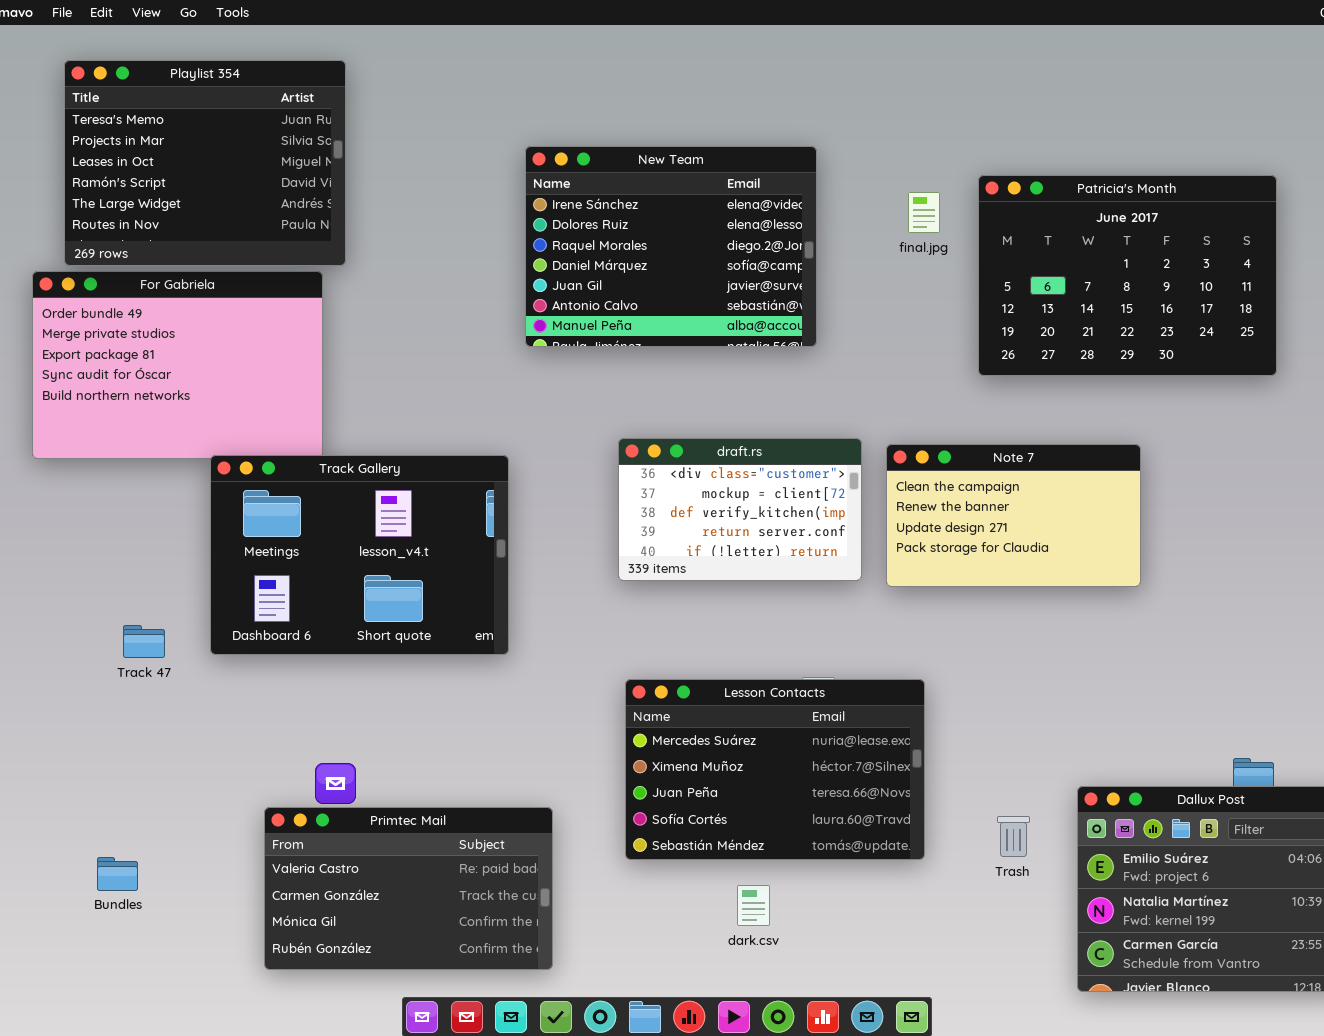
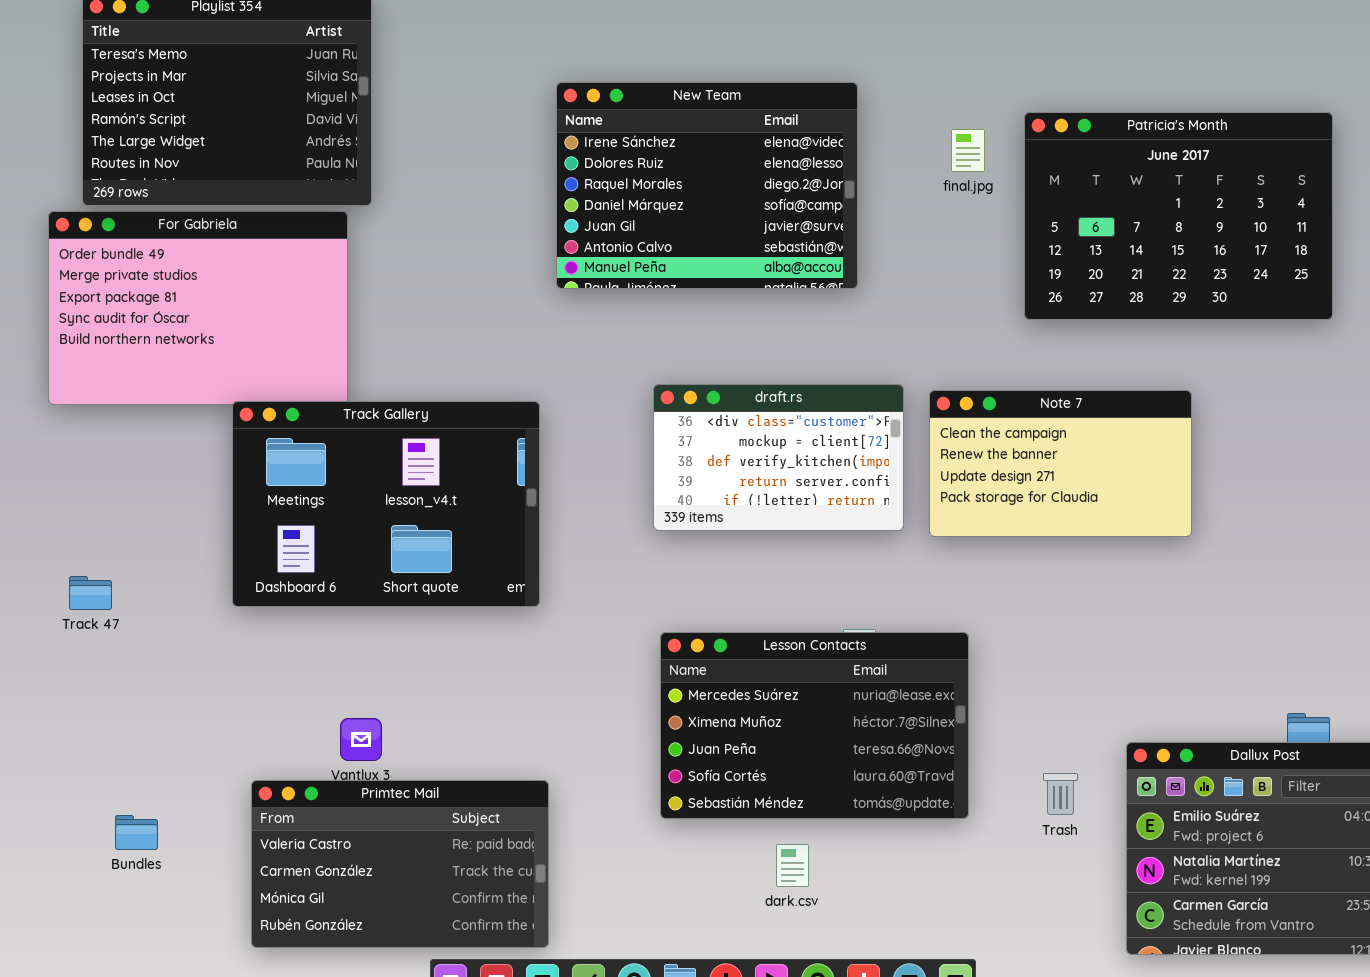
Track 47: [123,625,165,658] -> [69,576,112,610], moved
Primtec Mail: [264,807,553,970] -> [251,780,549,948], moved

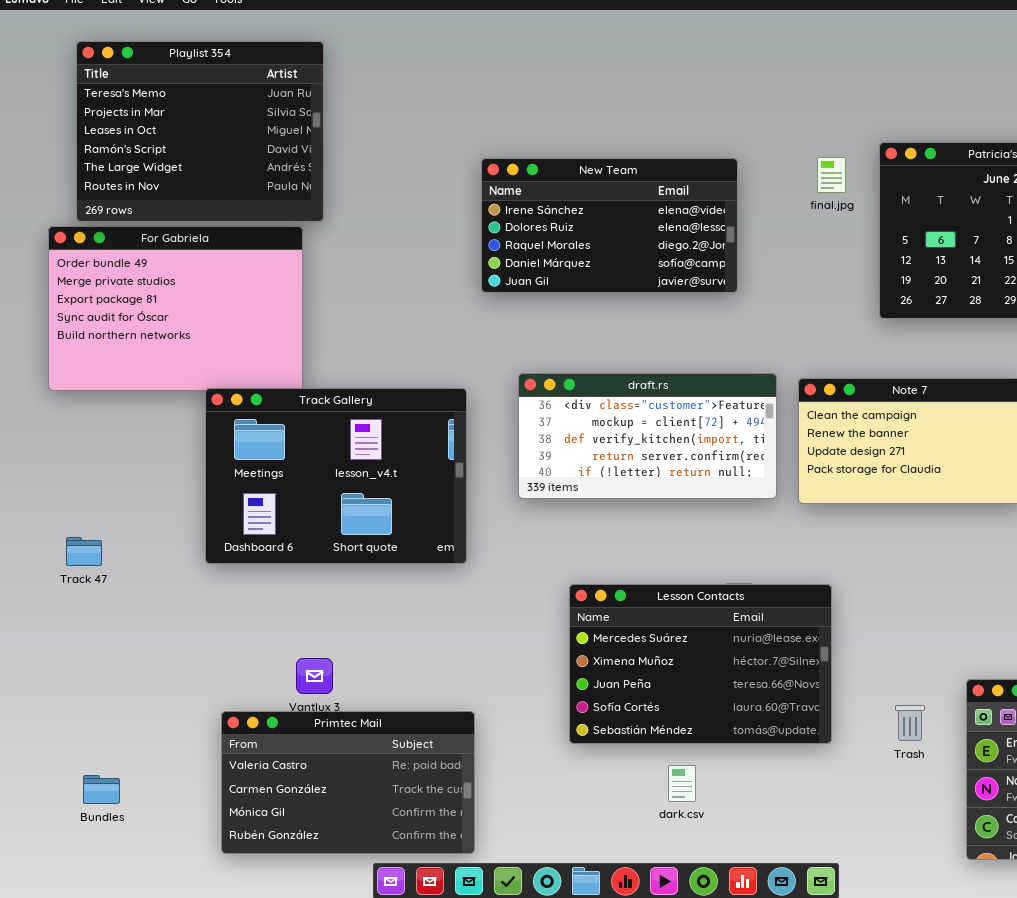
New Team: [556,82,858,289] -> [481,158,738,293], resized
draft.rs: [653,384,904,531] -> [518,373,777,499], resized
Bundles: [115,815,158,850] -> [83,775,120,804], moved

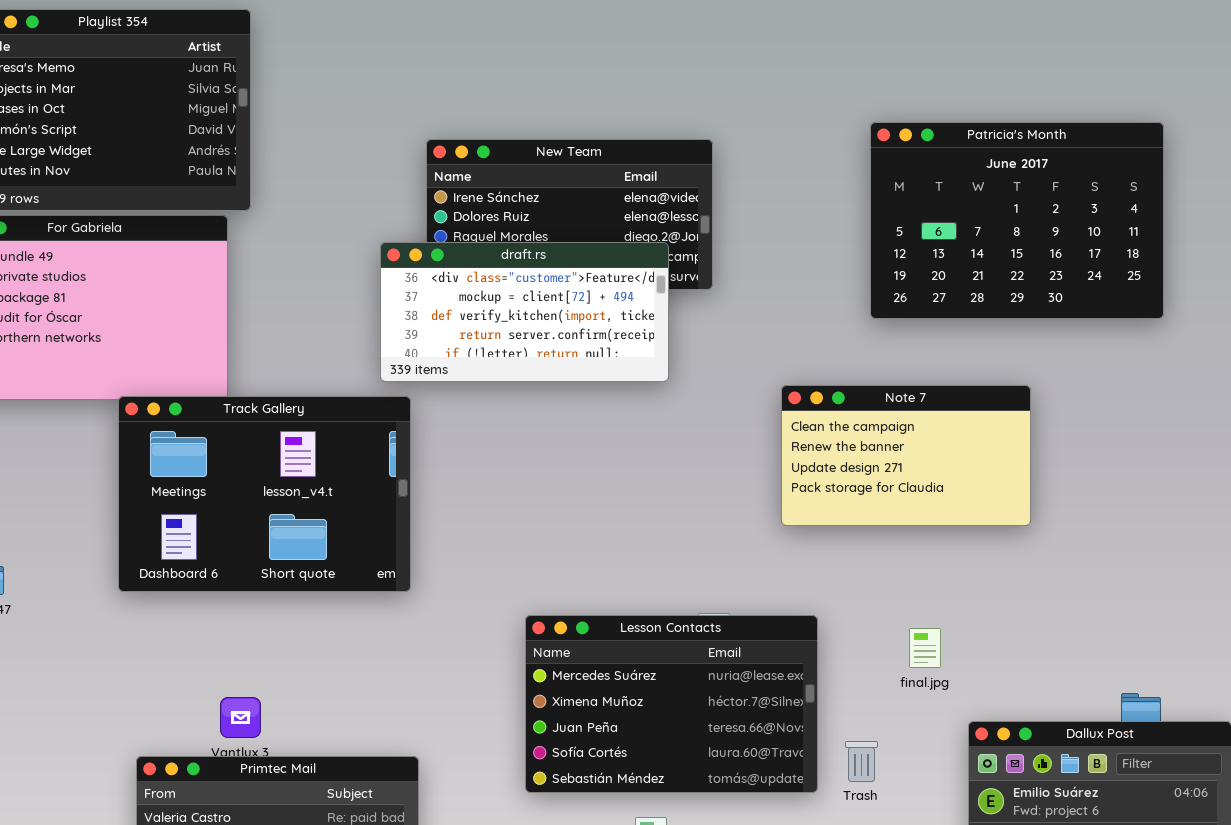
final.jpg: [817,157,846,193] -> [909,628,941,668], moved
draft.rs: [518,373,777,499] -> [380,242,669,382], moved
Trash: [895,705,925,741] -> [845,741,878,782], moved

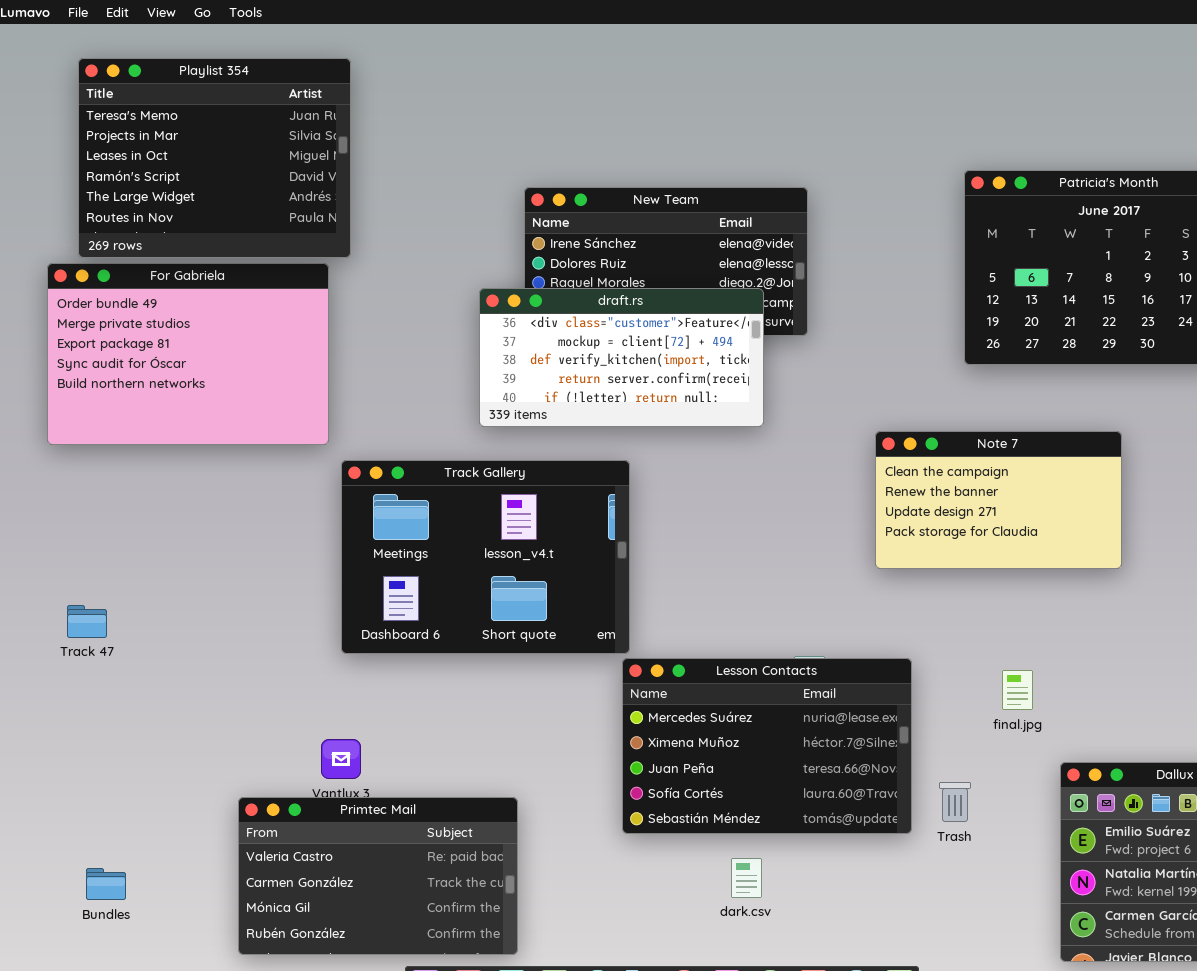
Track Gallery: [118,396,411,592] -> [341,460,630,654], moved

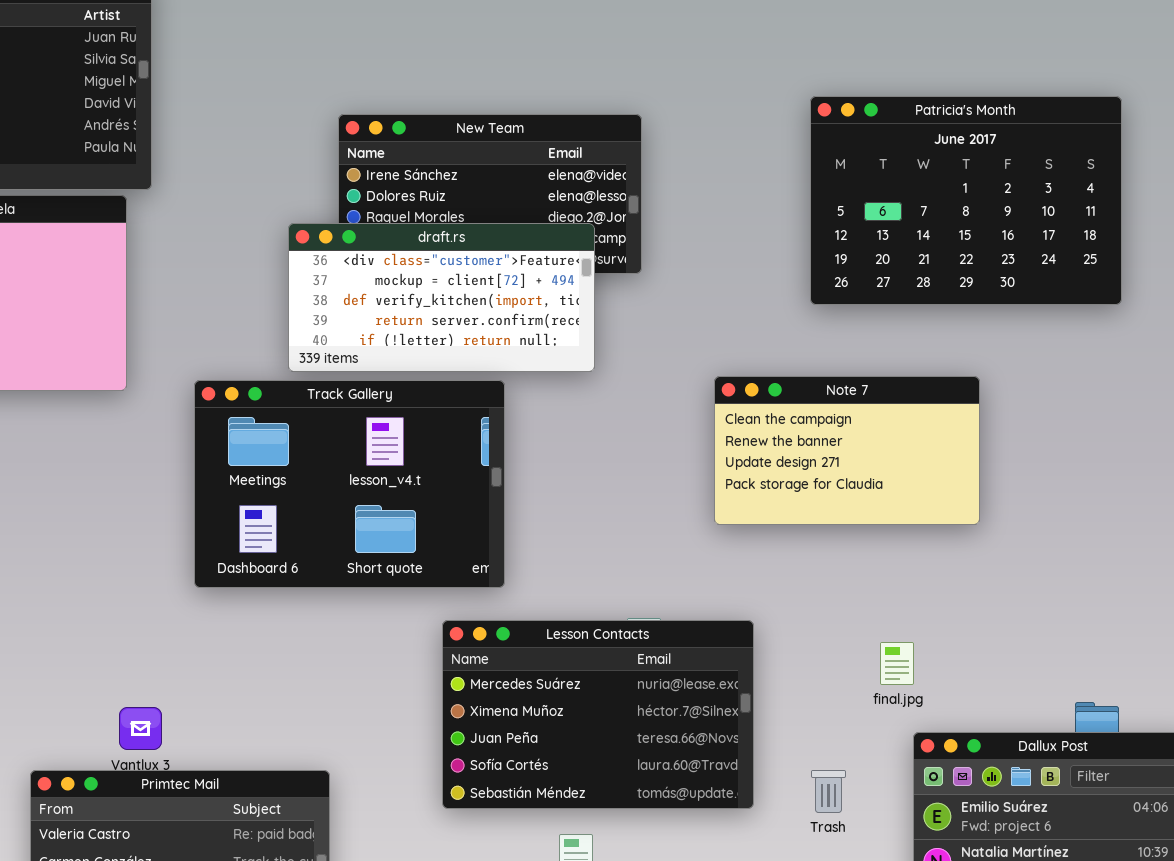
Track Gallery: [341,460,630,654] -> [194,380,505,588], moved
final.jpg: [1002,670,1033,710] -> [880,642,914,685], moved
Trash: [939,782,971,822] -> [811,770,846,813], moved

